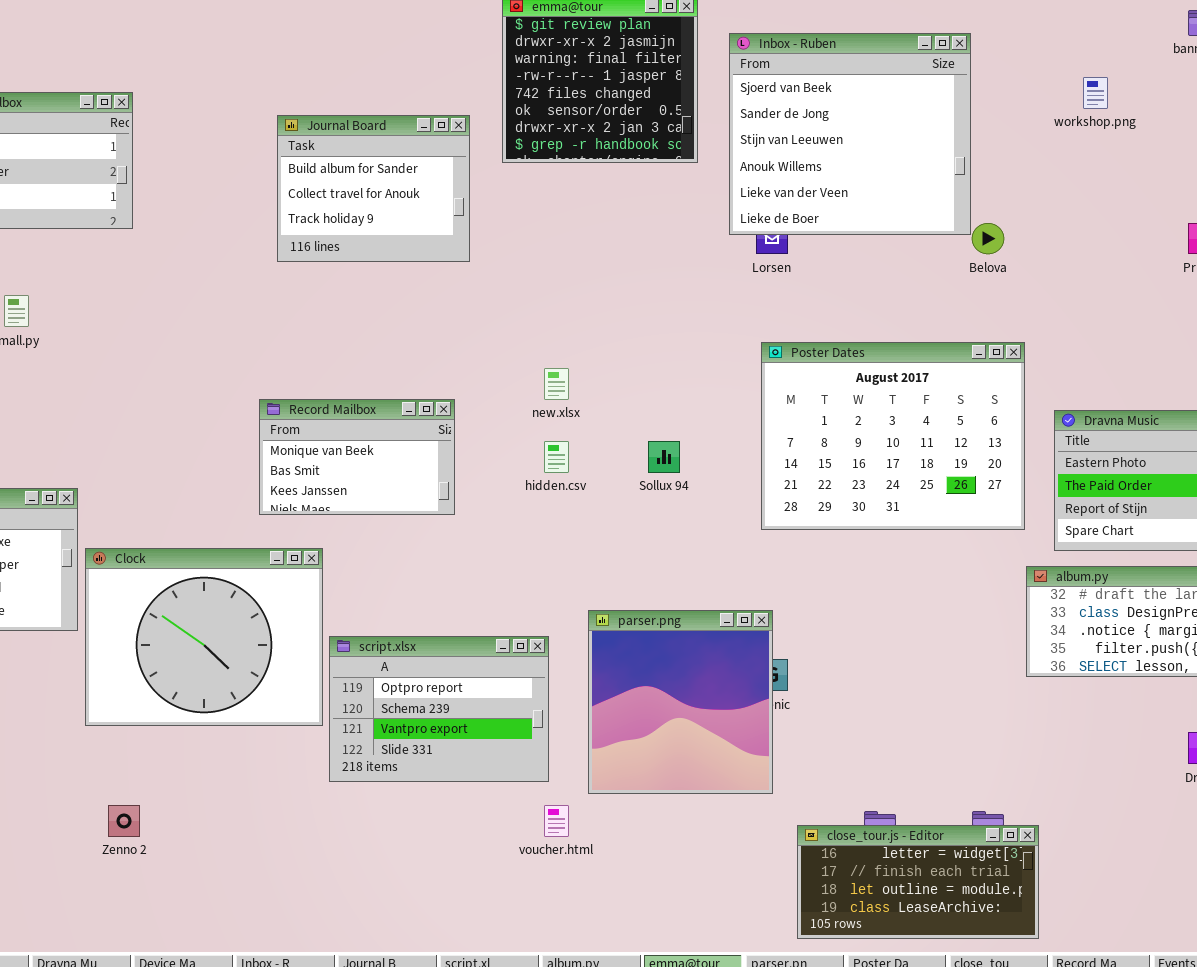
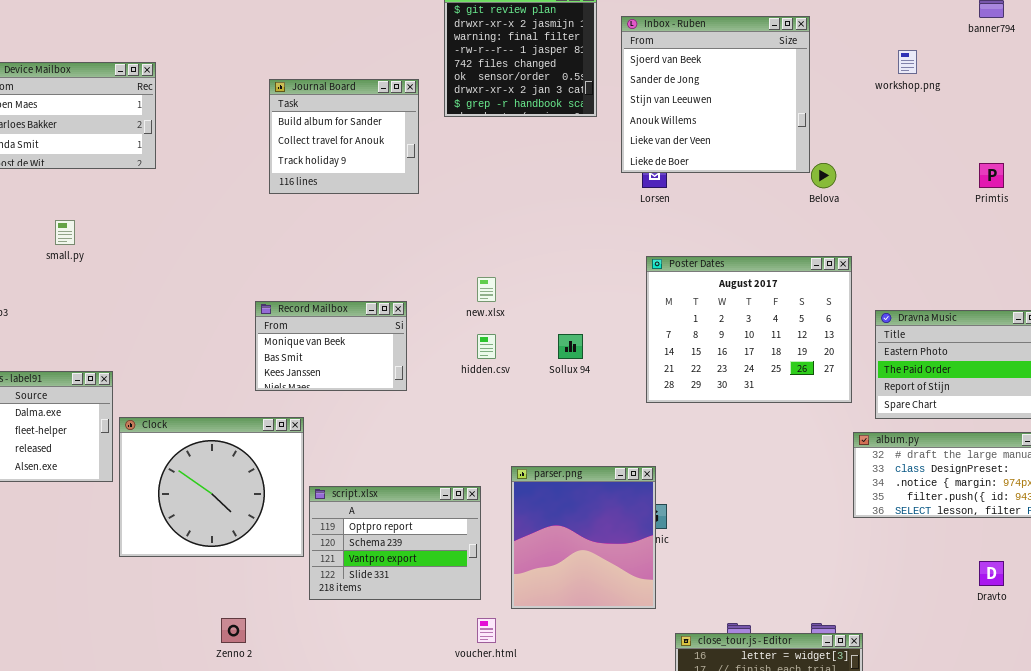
Zenno 2: [108,805,140,837] -> [221,618,246,643], moved

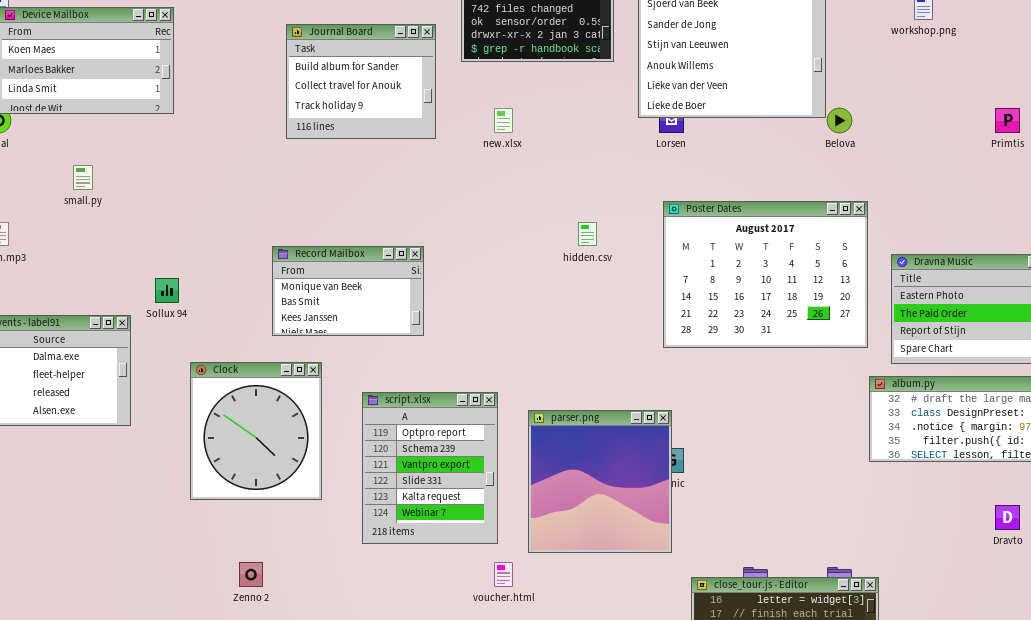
new.xlsx: [477,277,496,302] -> [494,108,513,133], moved
hidden.csv: [477,334,496,359] -> [578,222,597,246], moved
Sollux 94: [558,334,583,359] -> [155,278,179,303], moved
Clock: [119,417,304,557] -> [190,362,322,500], resized
script.xlsx: [309,486,481,600] -> [362,392,498,544], resized

